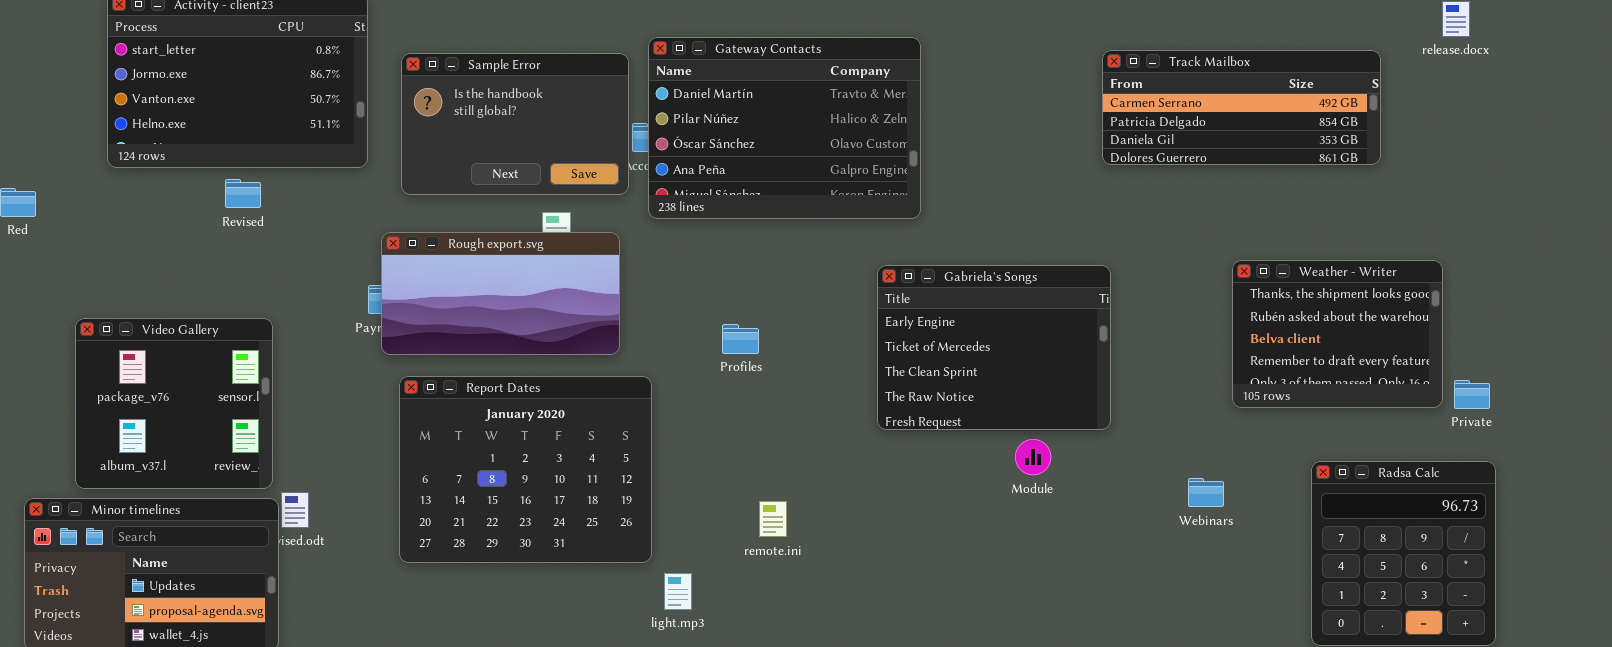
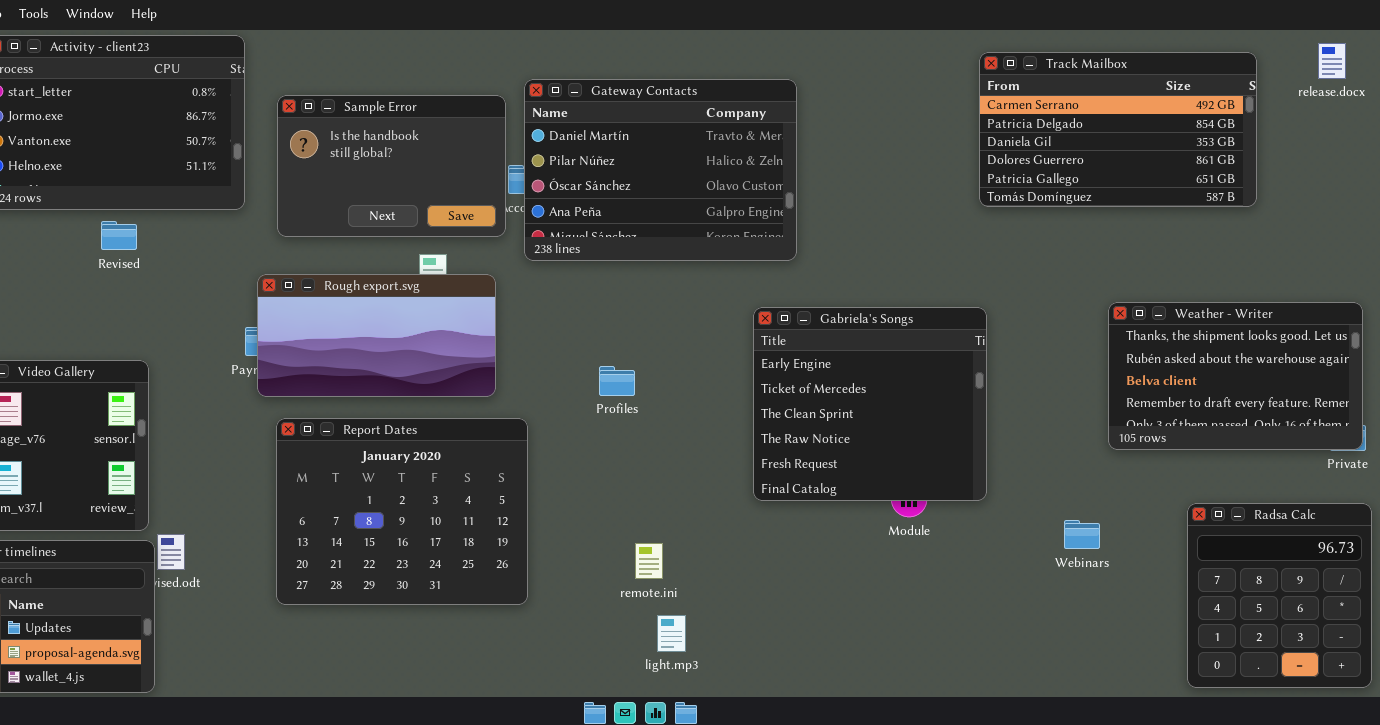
Track Mailbox: [1102,50,1381,165] -> [979,52,1257,207], resized
Weather - Writer: [1232,260,1443,408] -> [1108,302,1363,450], resized
Gabriela's Songs: [877,265,1111,430] -> [753,307,987,501], resized
light.mp3: [664,573,692,610] -> [657,615,686,652], moved

